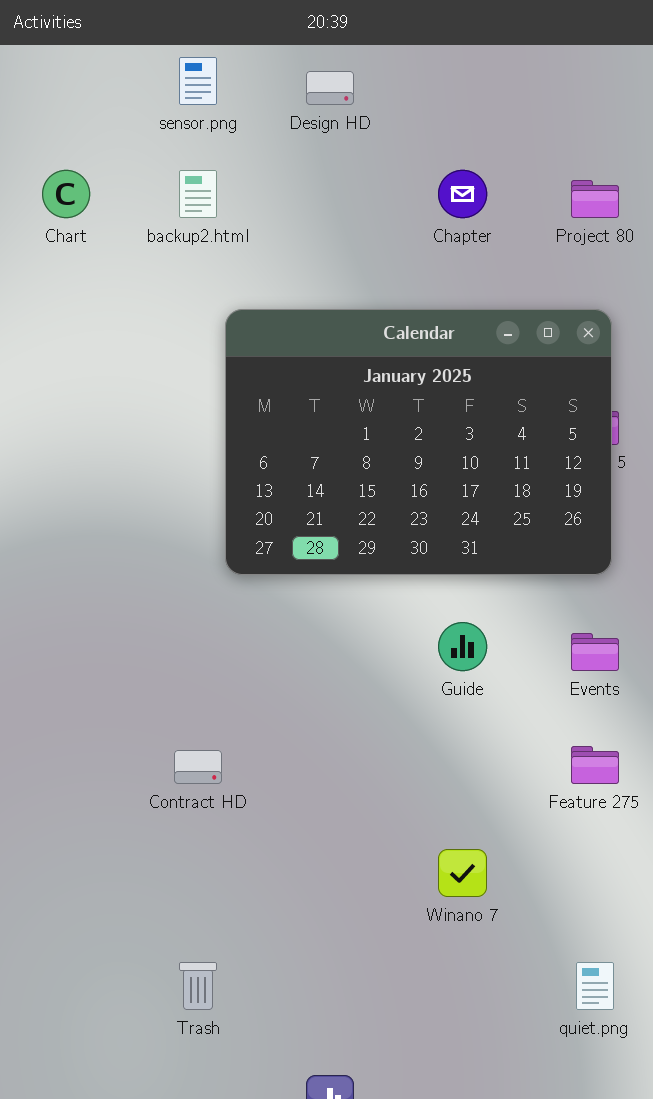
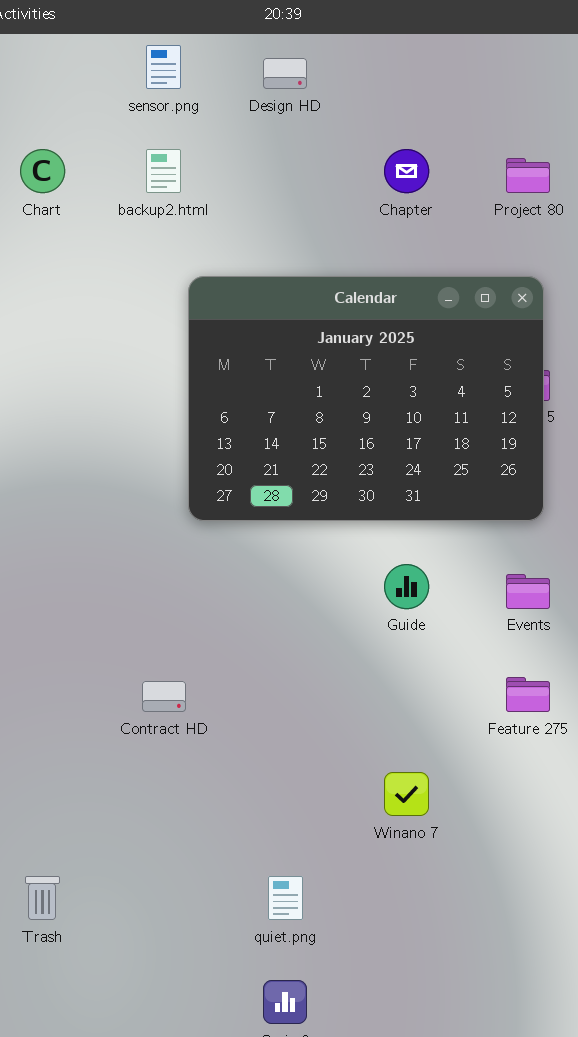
Trash: [179,962,217,1010] -> [25,876,60,920], moved
quiet.png: [576,962,614,1010] -> [268,876,303,920], moved

